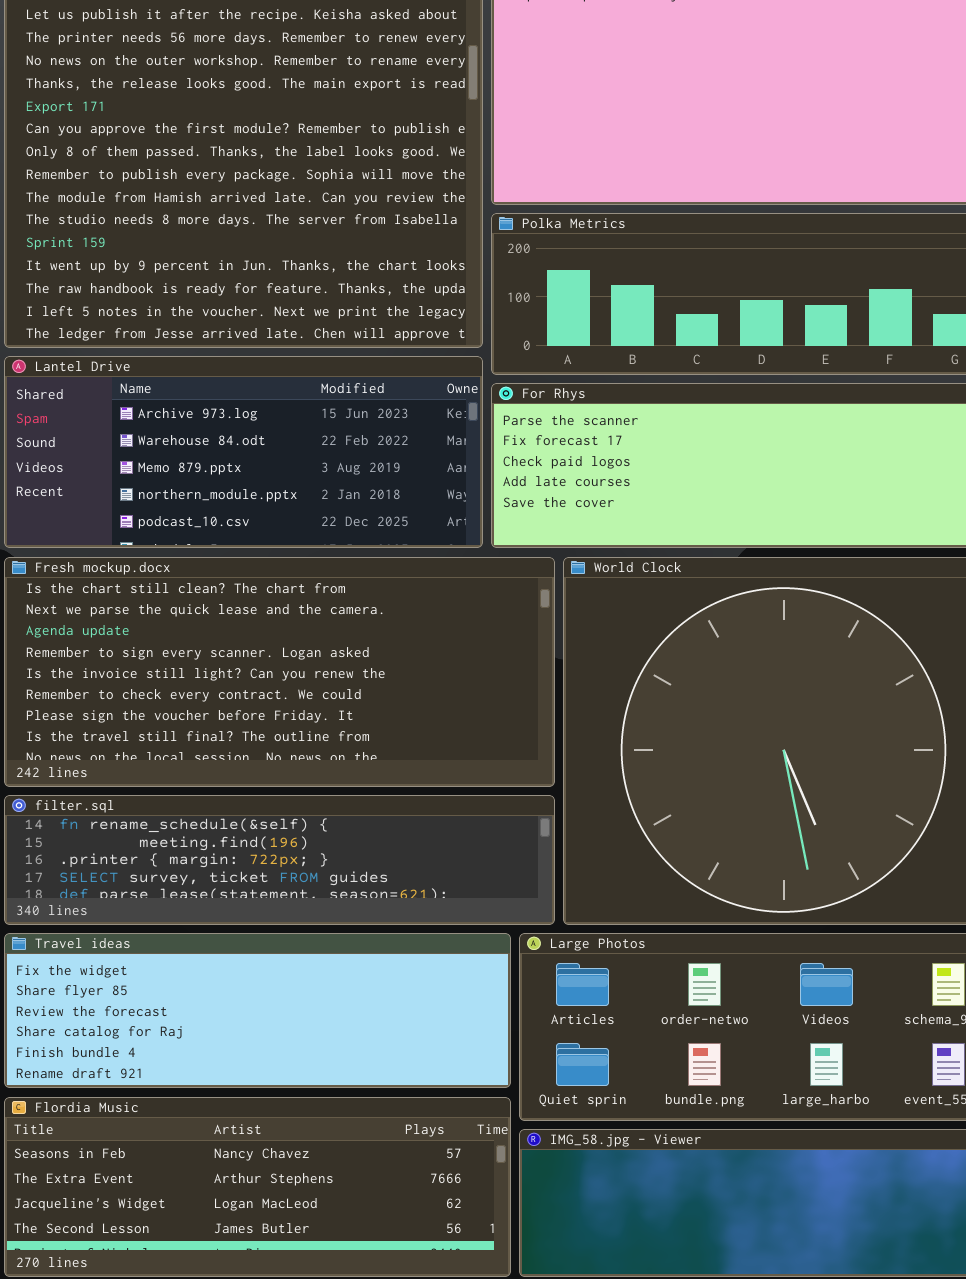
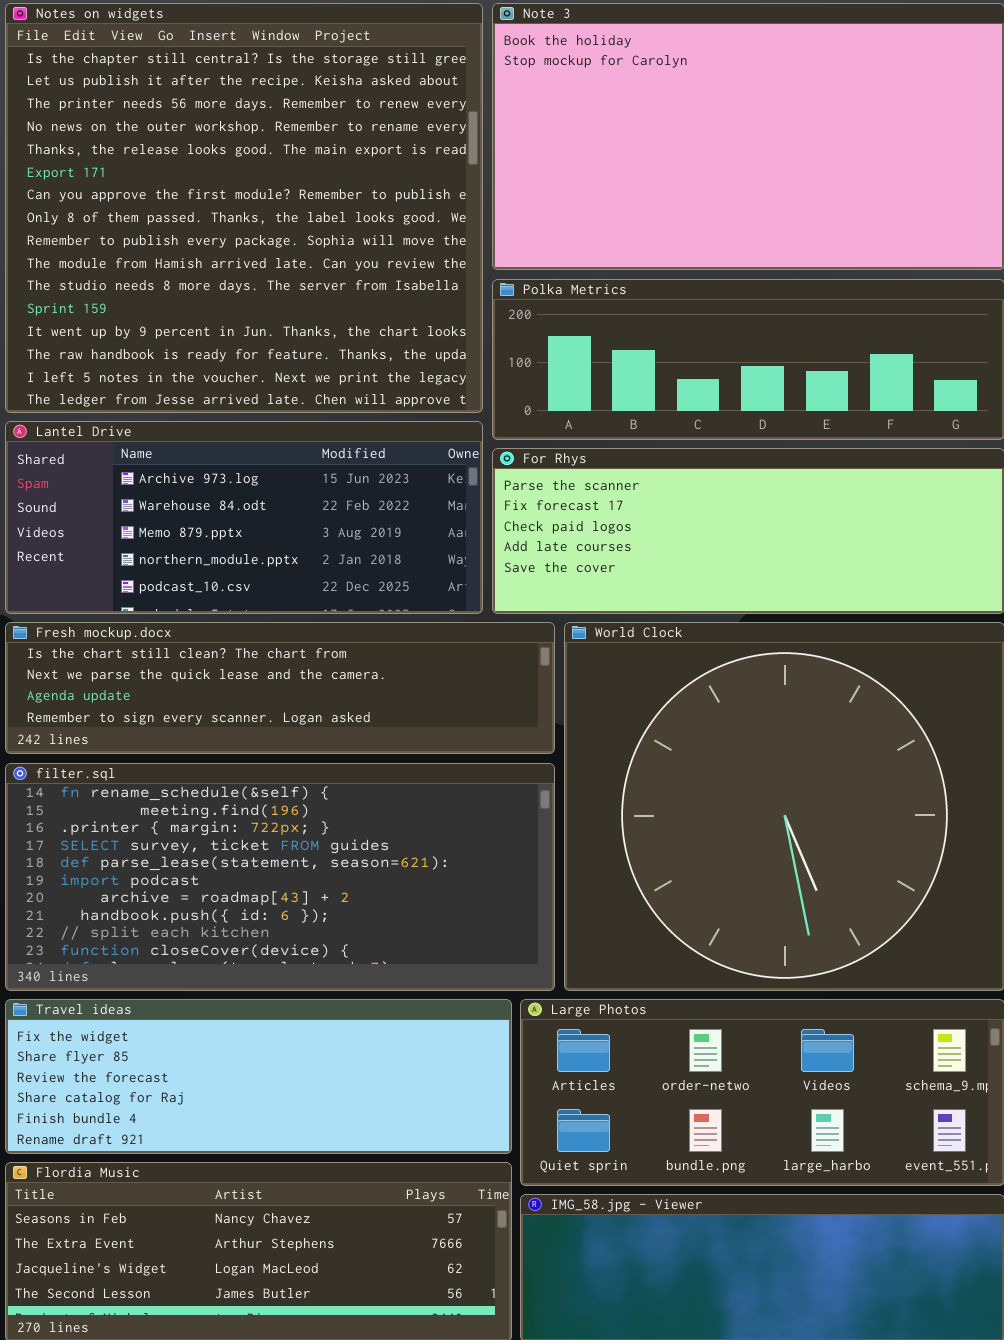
Fresh mockup.docx: [4,557,555,787] -> [5,622,555,754], resized
filter.sql: [4,795,555,925] -> [5,763,555,991], resized

